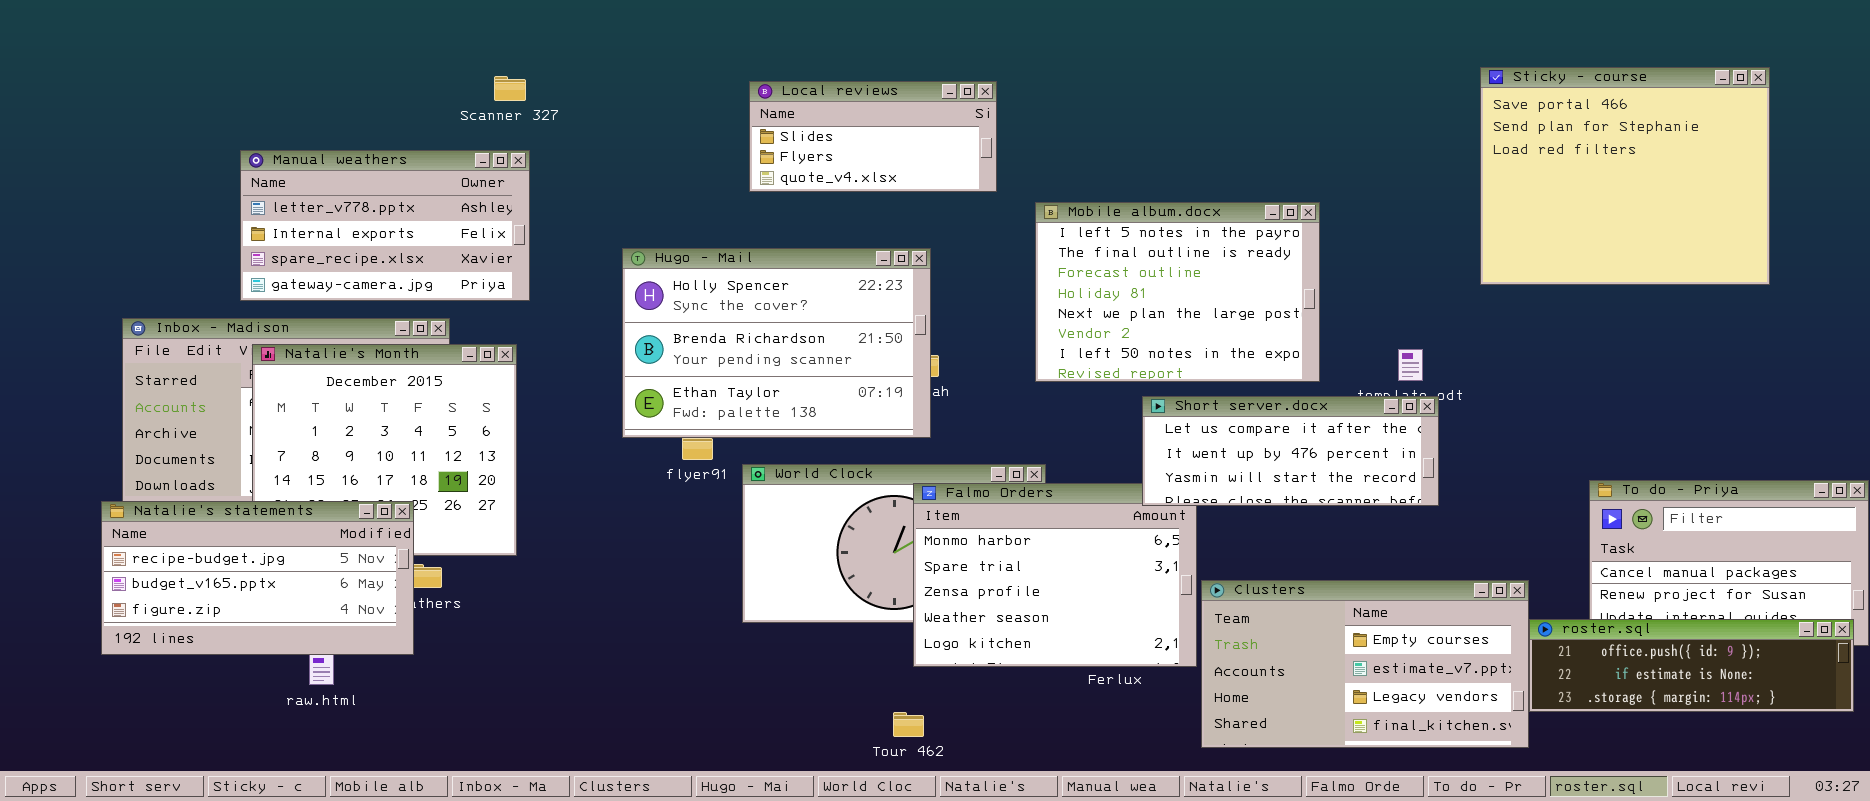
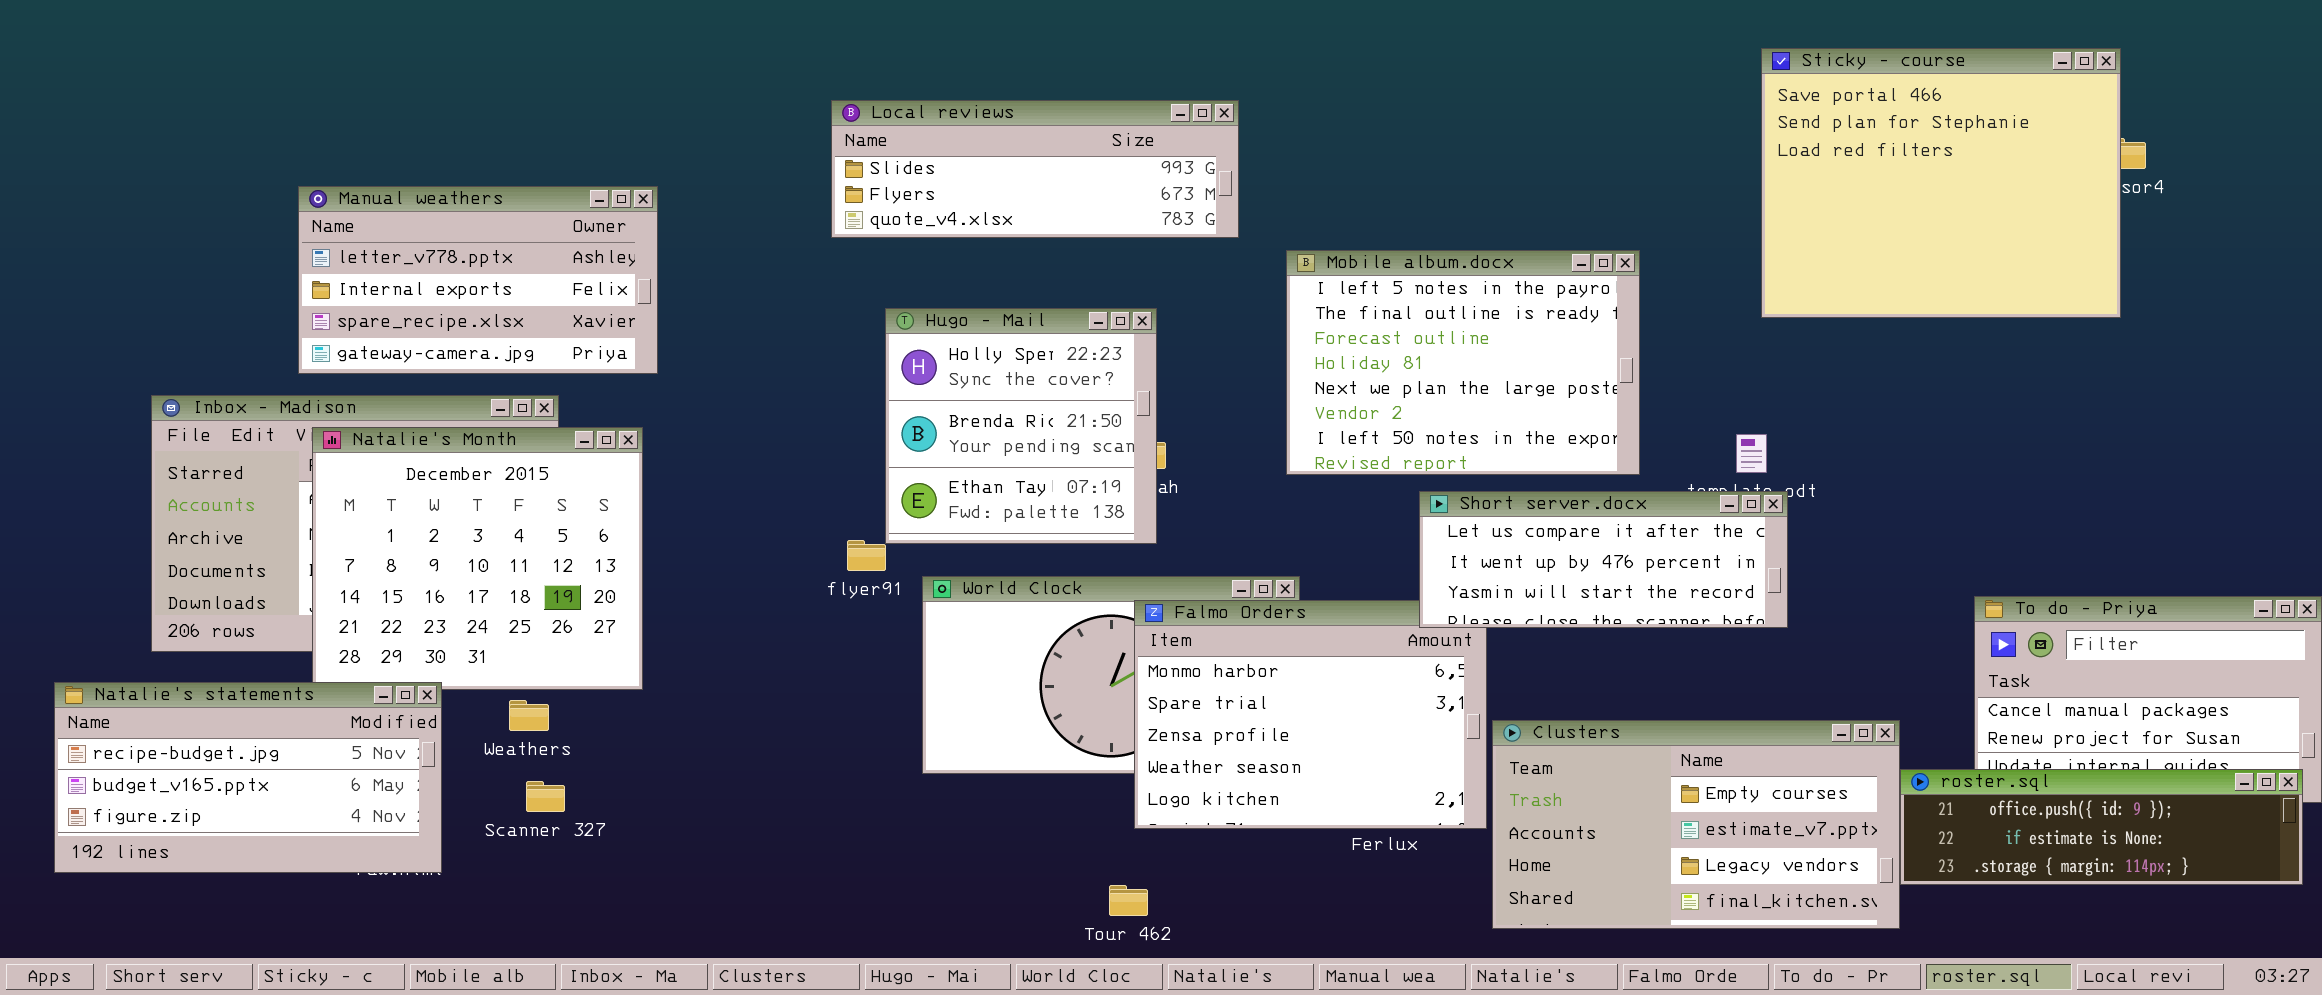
Sticky - course: [1480,67,1770,285] -> [1761,48,2121,318], moved
Scanner 327: [494,76,526,101] -> [526,781,565,812], moved
Local reviews: [749,81,997,192] -> [831,100,1239,238], resized
Hugo - Mail: [622,248,931,438] -> [885,308,1157,544], resized
Natalie's statements: [101,501,414,655] -> [54,682,442,873], moved

